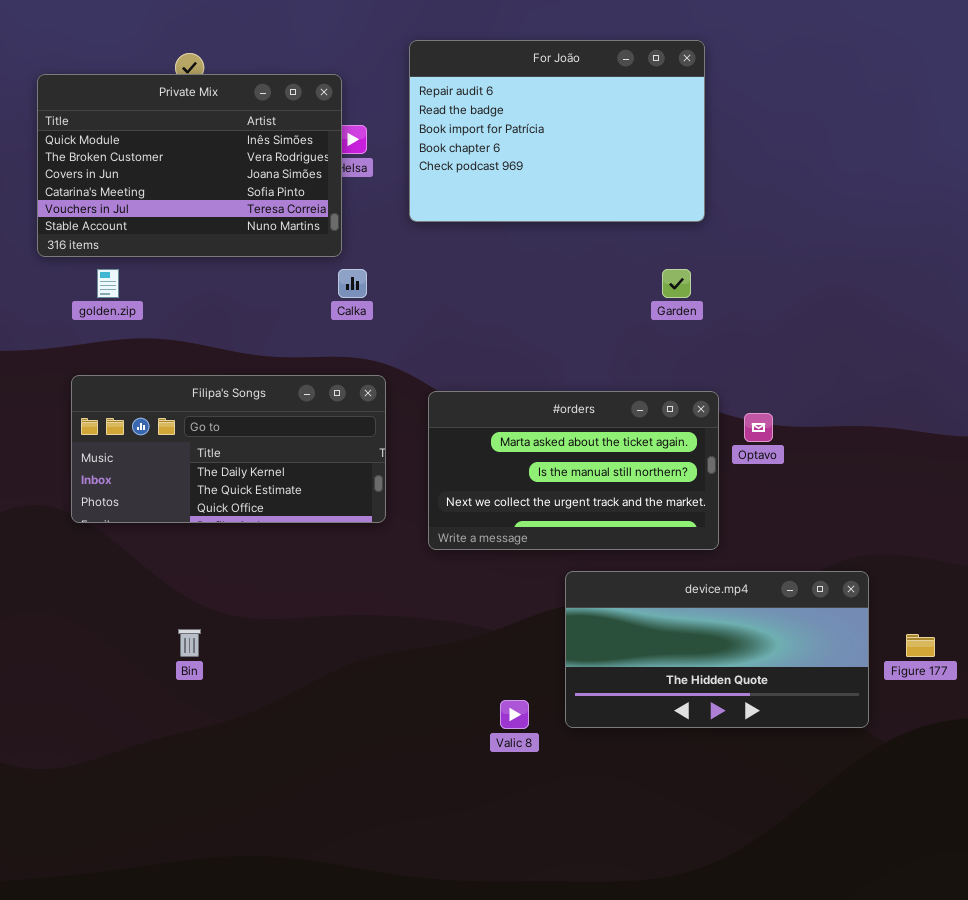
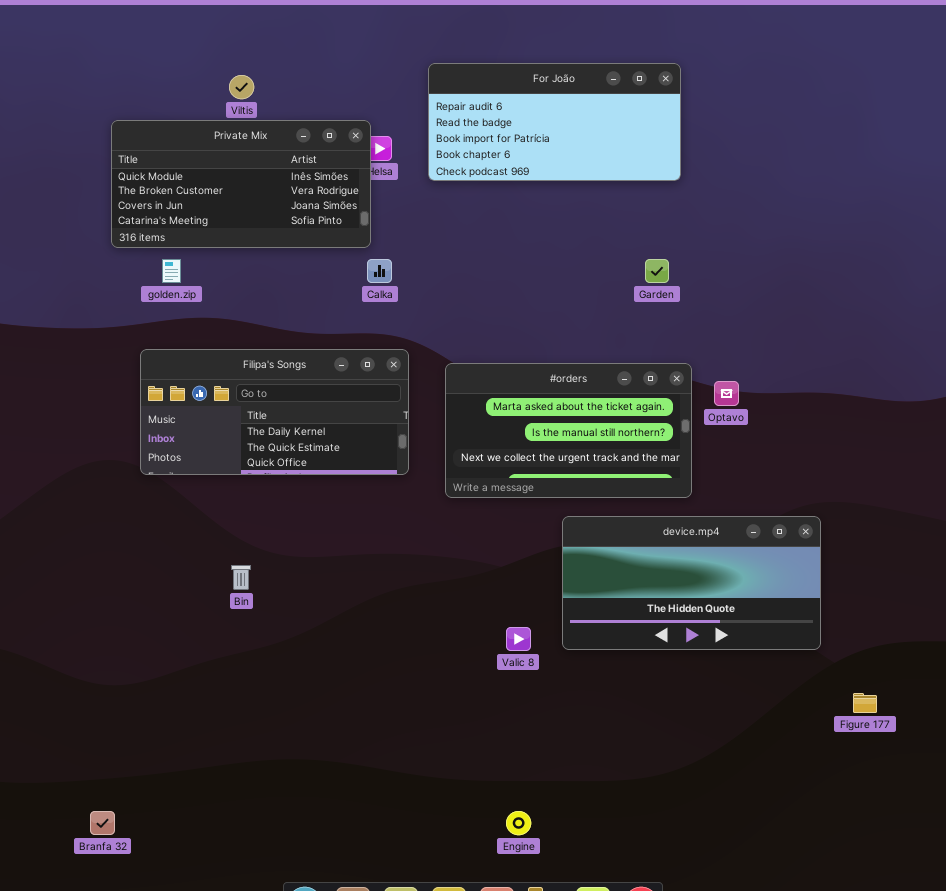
For João: [409,40,705,222] -> [428,63,681,181], resized
Private Mix: [37,74,342,257] -> [111,120,371,248], resized
Figure 177: [906,634,935,657] -> [853,693,877,713], moved

